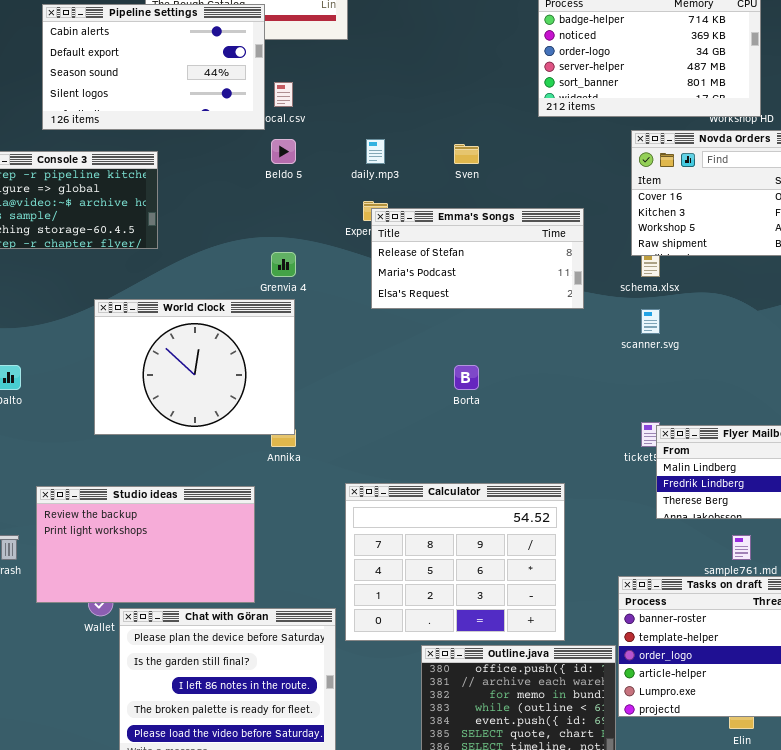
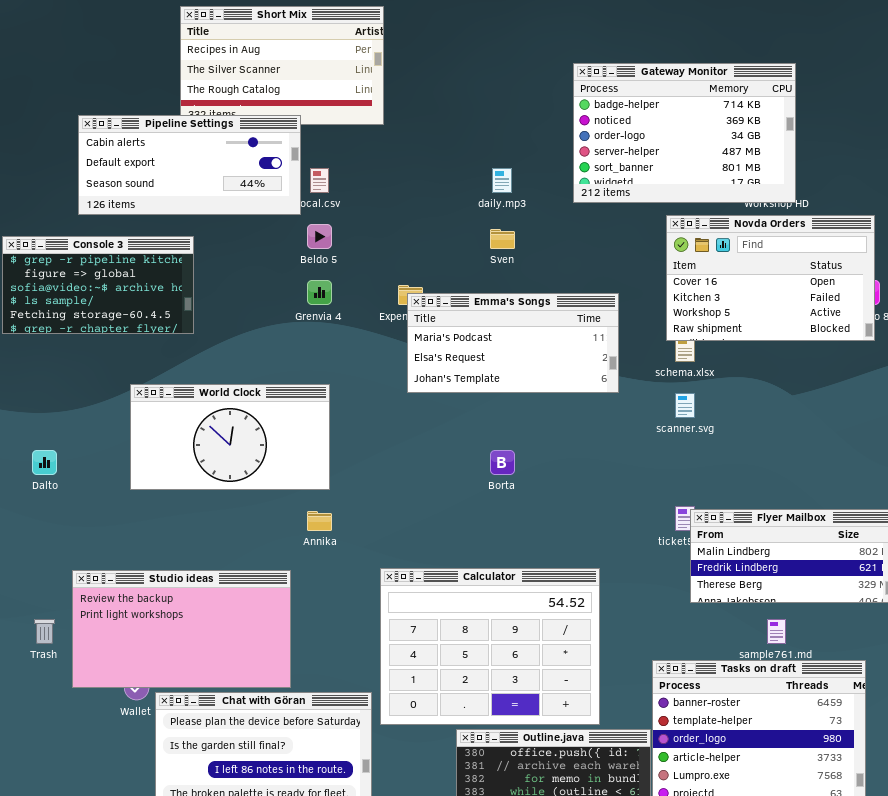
Pipeline Settings: [42,4,265,130] -> [78,115,301,215], resized
daily.mp3: [366,139,385,164] -> [492,168,512,193], moved
Emma's Songs: [371,208,584,309] -> [407,293,619,393], scrolled down 1 row
Grenvia 4: [271,252,296,277] -> [307,280,332,305], moved
World Clock: [94,299,295,435] -> [130,384,330,490], resized

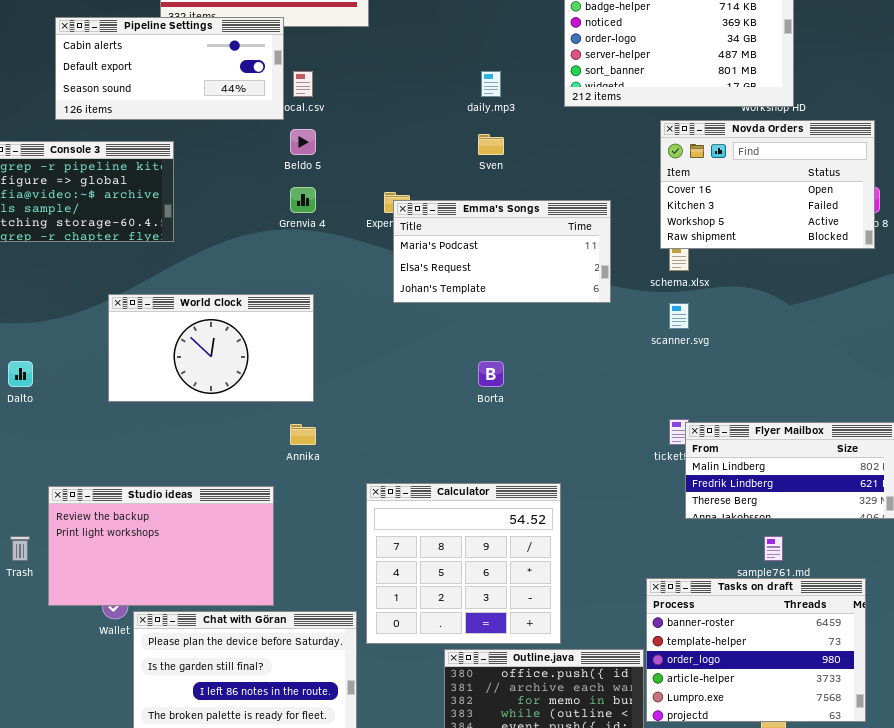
Calculator: [380,568,600,725] -> [366,483,561,644], resized

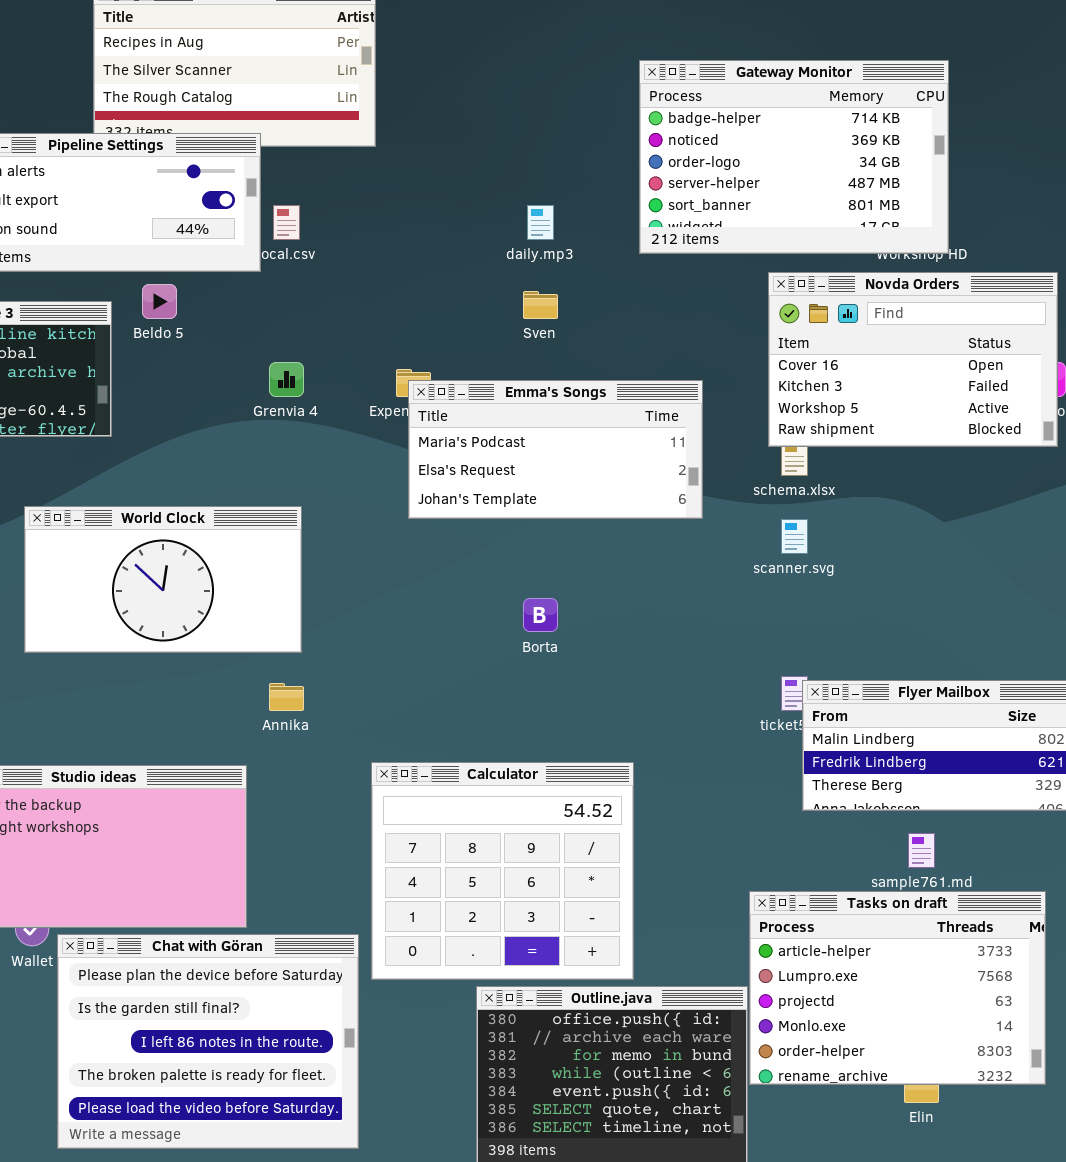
Beldo 5: [290,129,316,155] -> [142,284,177,319], moved
Tasks on draft: [646,578,866,722] -> [749,891,1046,1085], scrolled down 3 rows

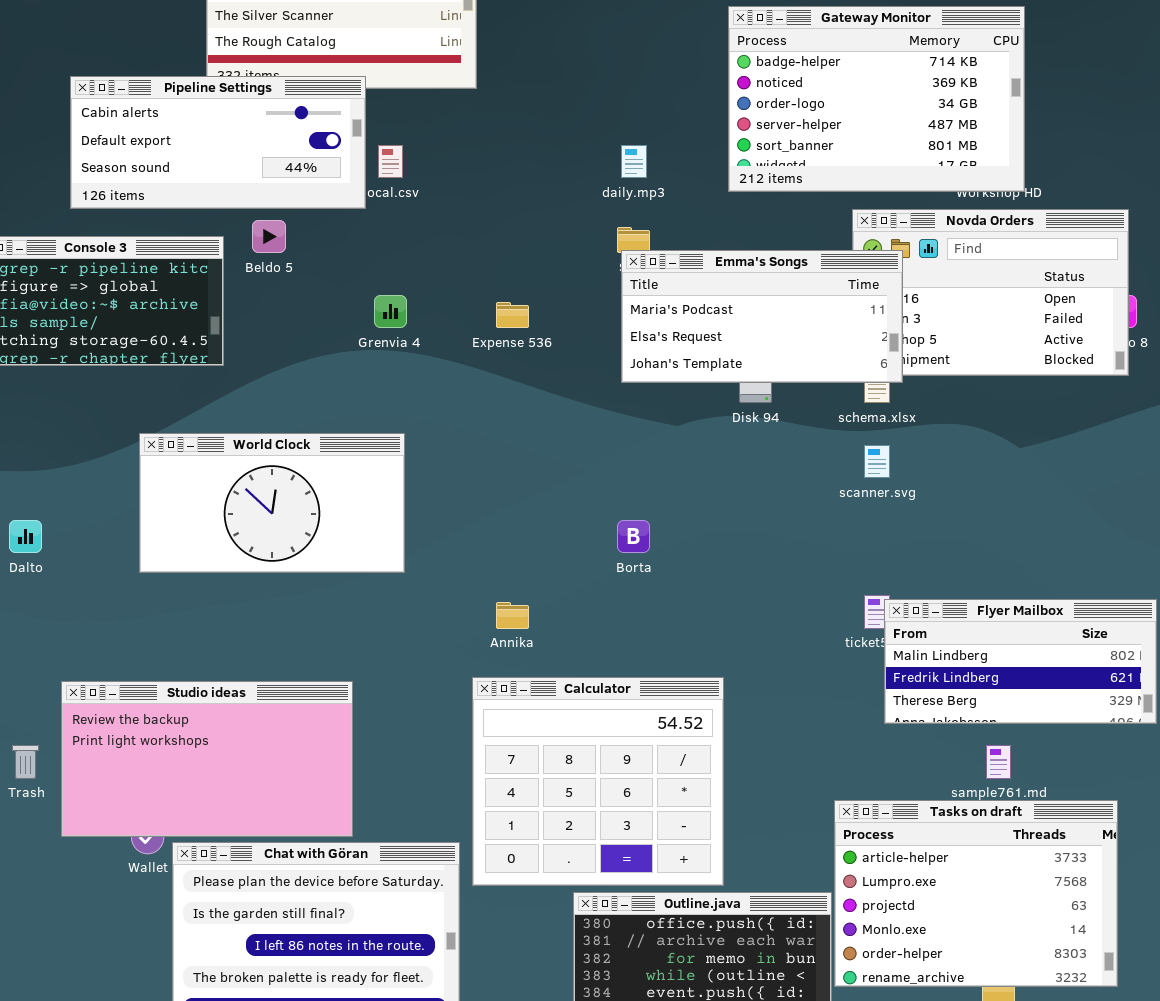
Emma's Songs: [408,380,703,519] -> [621,250,903,383], moved
Annika: [269,683,304,711] -> [496,602,529,629], moved

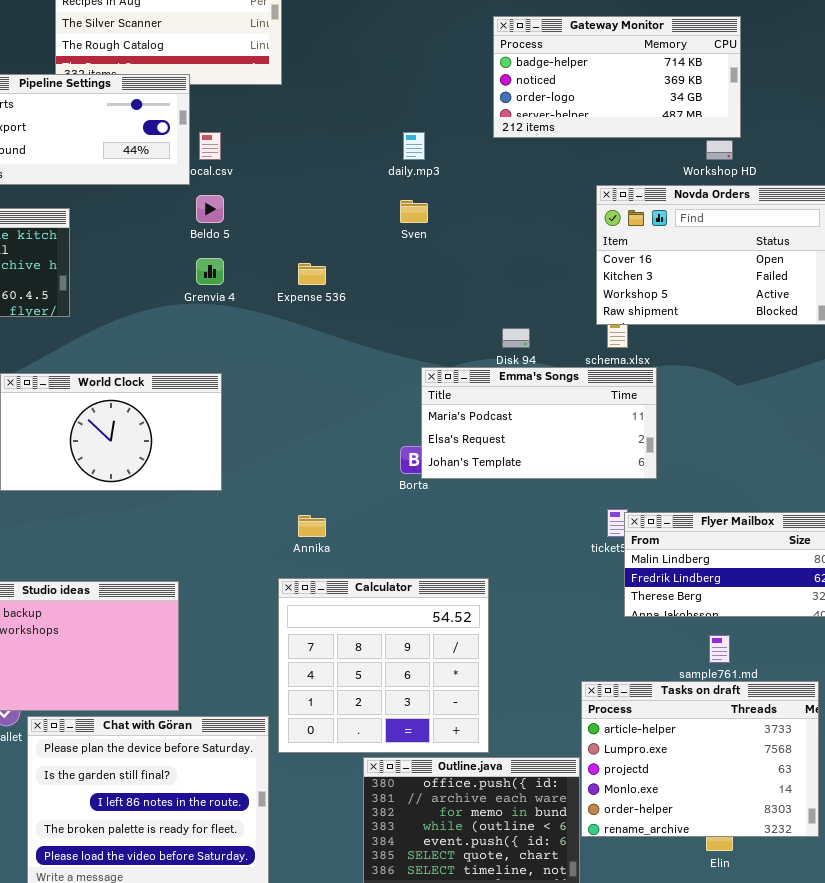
Gateway Monitor: [728,6,1025,192] -> [493,16,741,138], resized
Beldo 5: [252,220,286,253] -> [196,195,224,223], moved
Emma's Songs: [621,250,903,383] -> [421,367,657,479], moved

